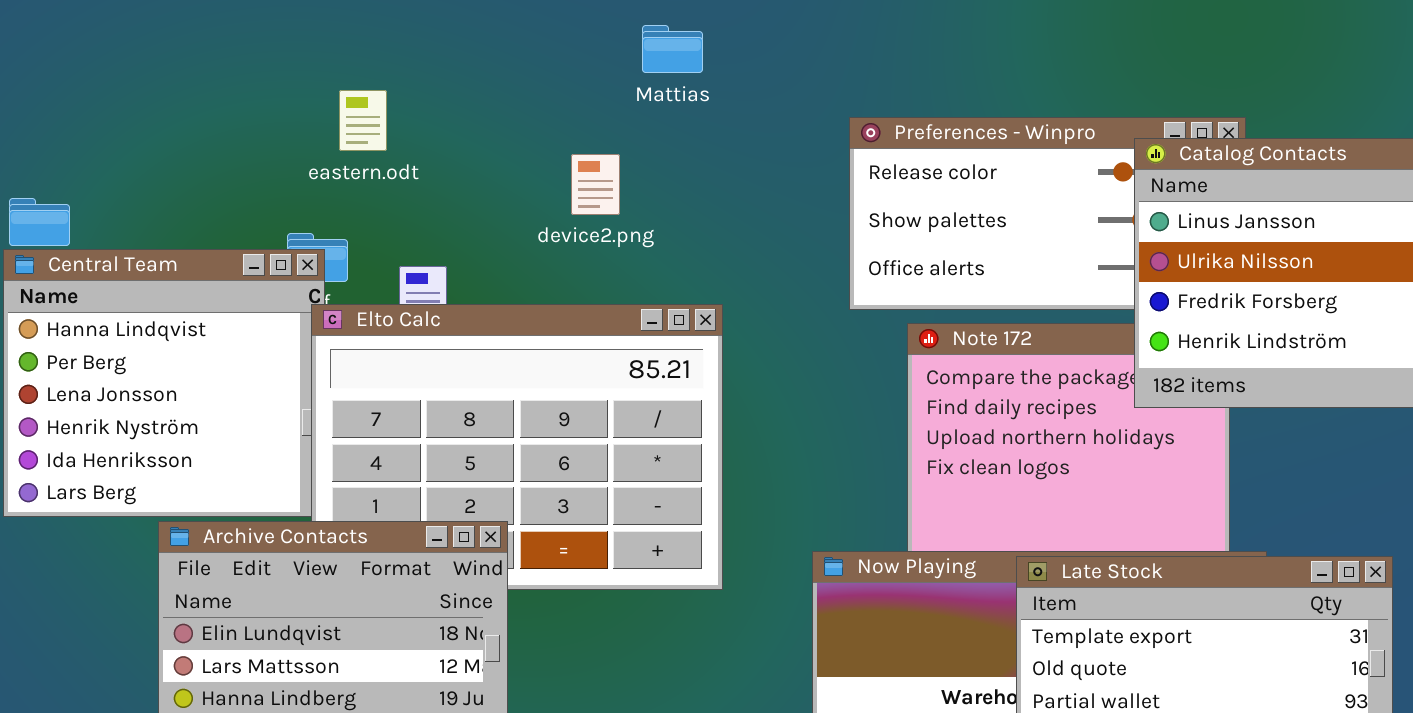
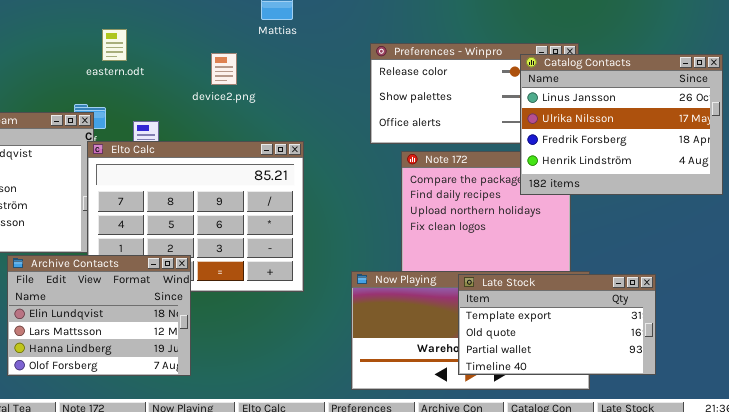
device2.png: [571,154,620,215] -> [211,53,237,85], moved

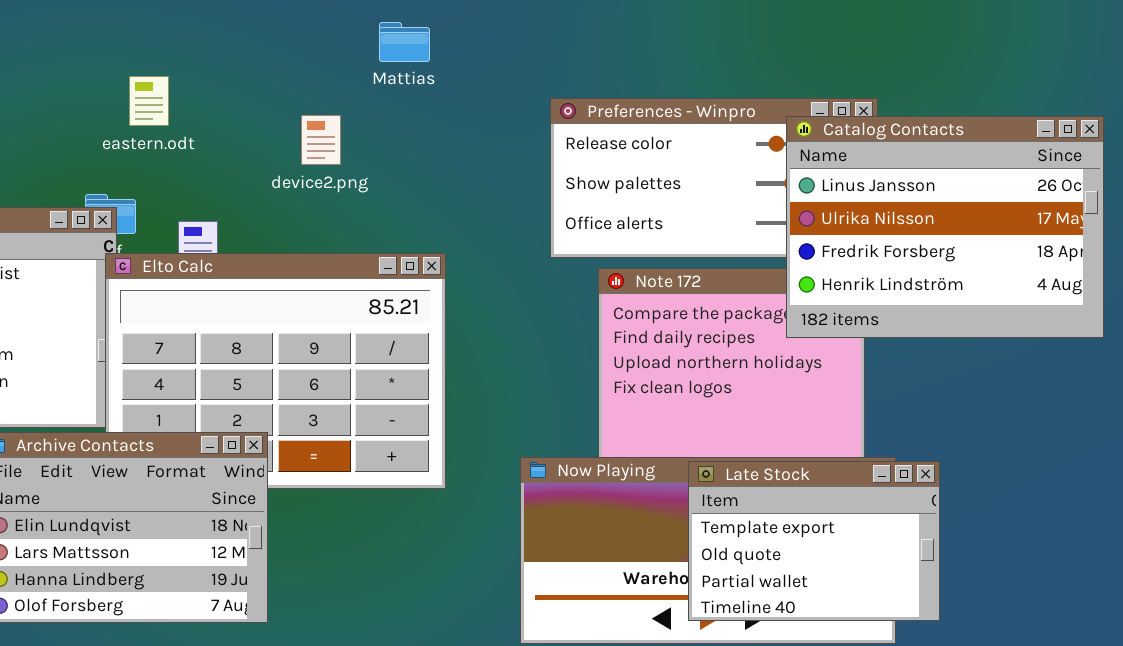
Late Stock: [458,274,656,375] -> [688,461,940,621], resized

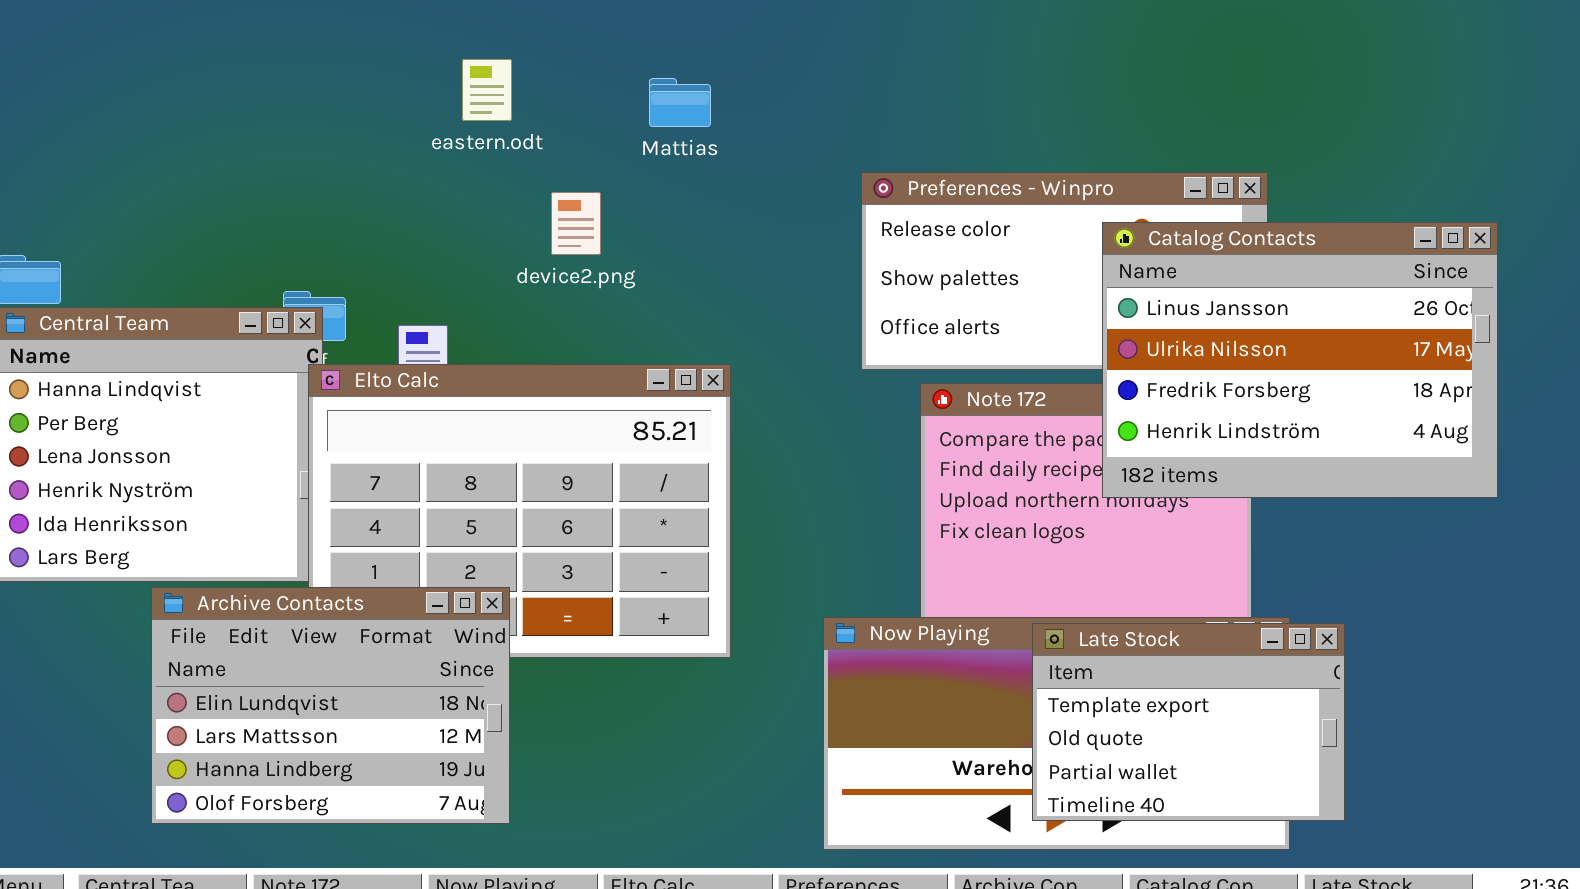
eastern.odt: [129,76,169,126] -> [462,59,512,121], moved
Catalog Contacts: [786,116,1104,338] -> [1102,222,1498,498], moved

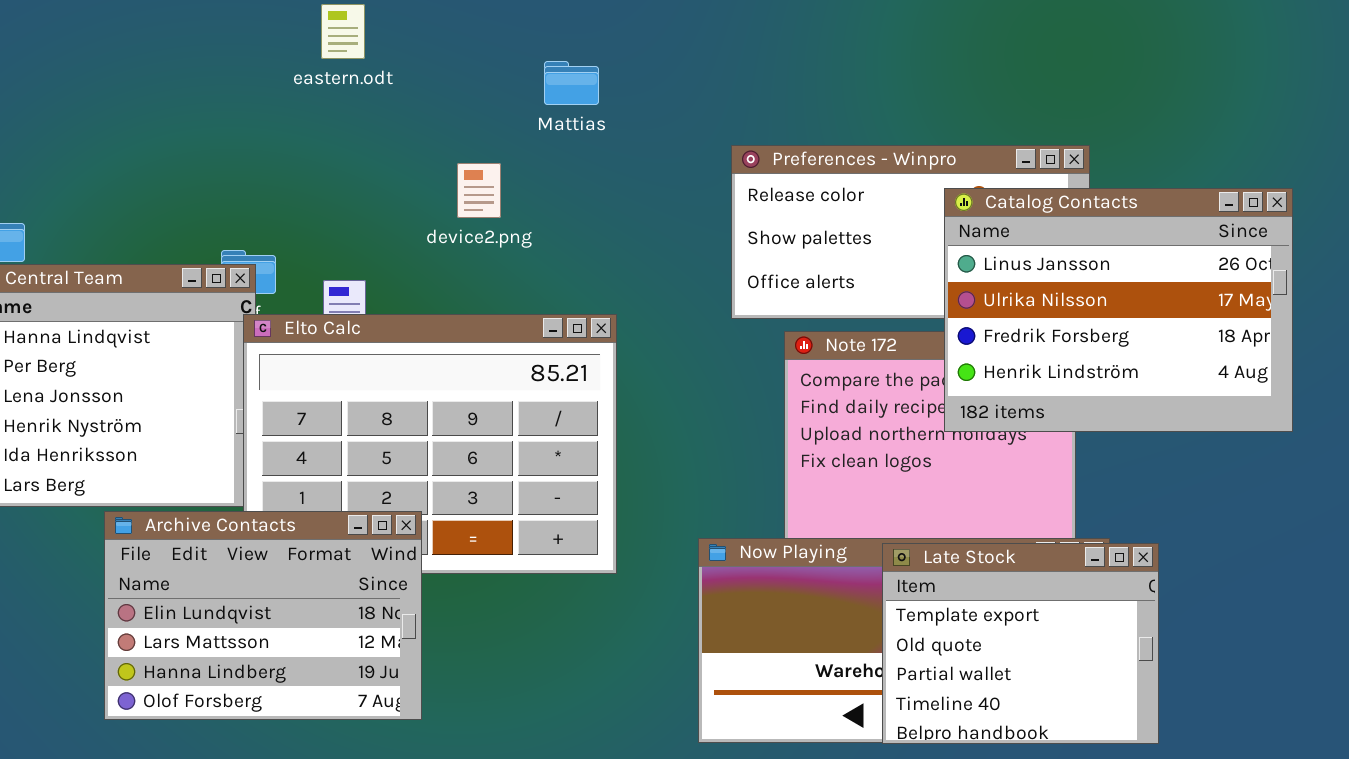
eastern.odt: [462,59,512,121] -> [321,4,365,59], moved
Late Stock: [1032,623,1345,821] -> [882,543,1159,744], resized

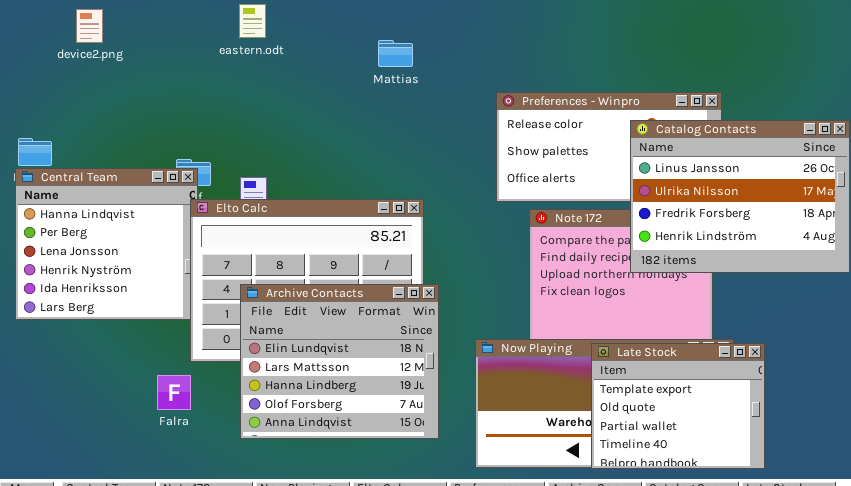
device2.png: [457,163,501,218] -> [76,9,103,43], moved
Archive Contacts: [104,511,422,720] -> [240,284,439,439], moved, resized

